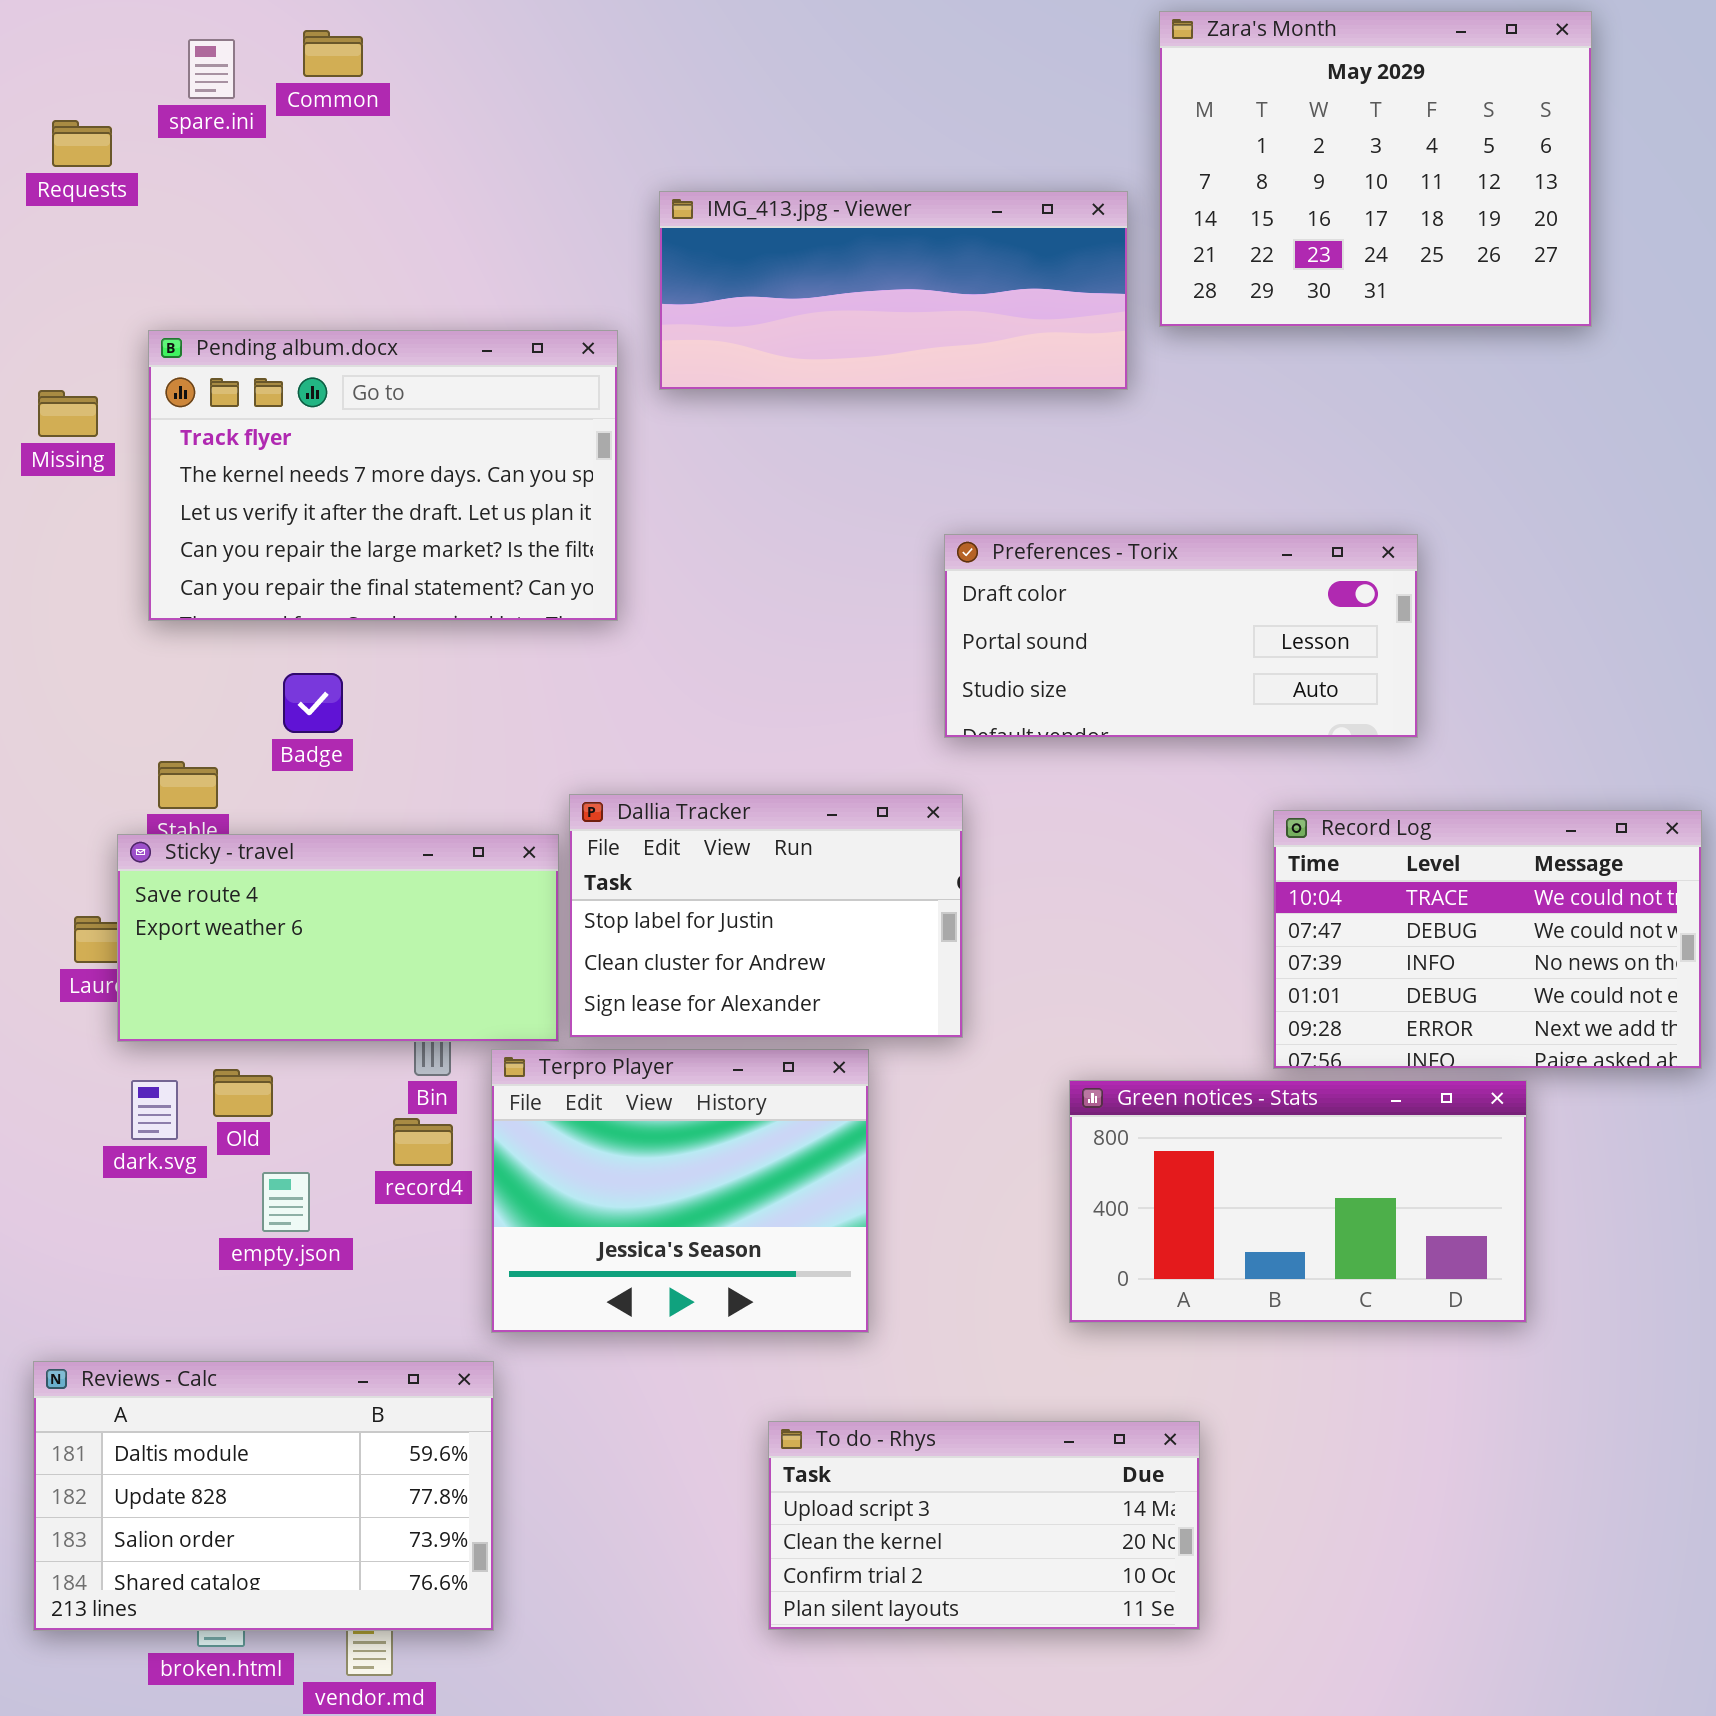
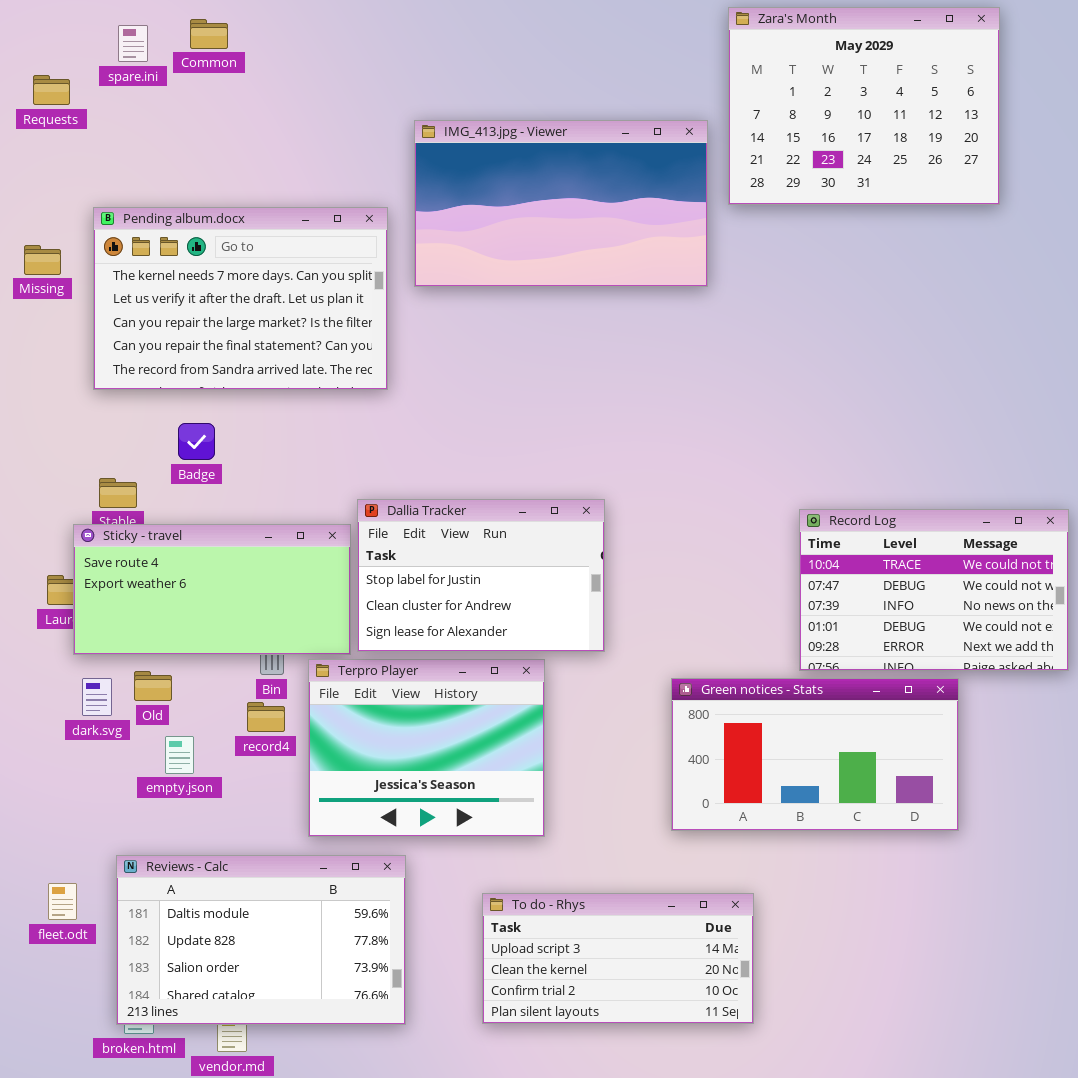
IMG_413.jpg - Viewer: [659,191,1128,390] -> [414,120,708,287], resized
Pending album.docx: [148,330,618,621] -> [93,207,388,390], scrolled down 1 row
Preferences - Torix: [944,534,1418,738] -> none, closed
Reviews - Calc: [33,1361,494,1631] -> [116,855,406,1025], moved

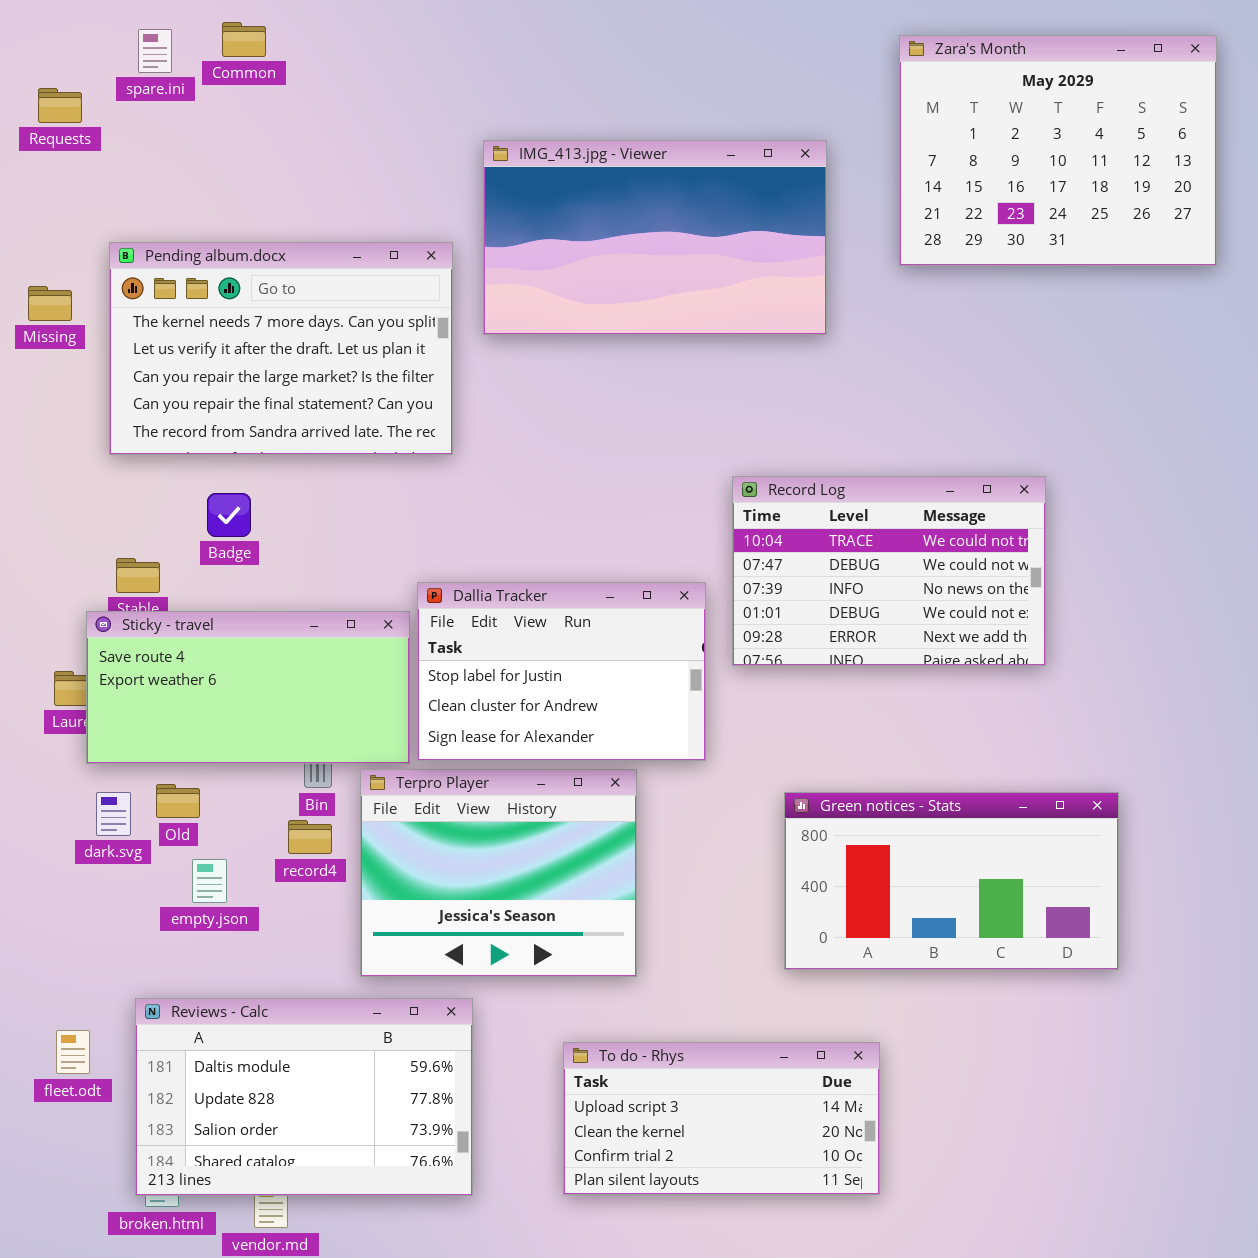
Zara's Month: [728,7,1000,205] -> [899,35,1217,266], moved
Record Log: [799,509,1069,671] -> [732,476,1046,666], moved

